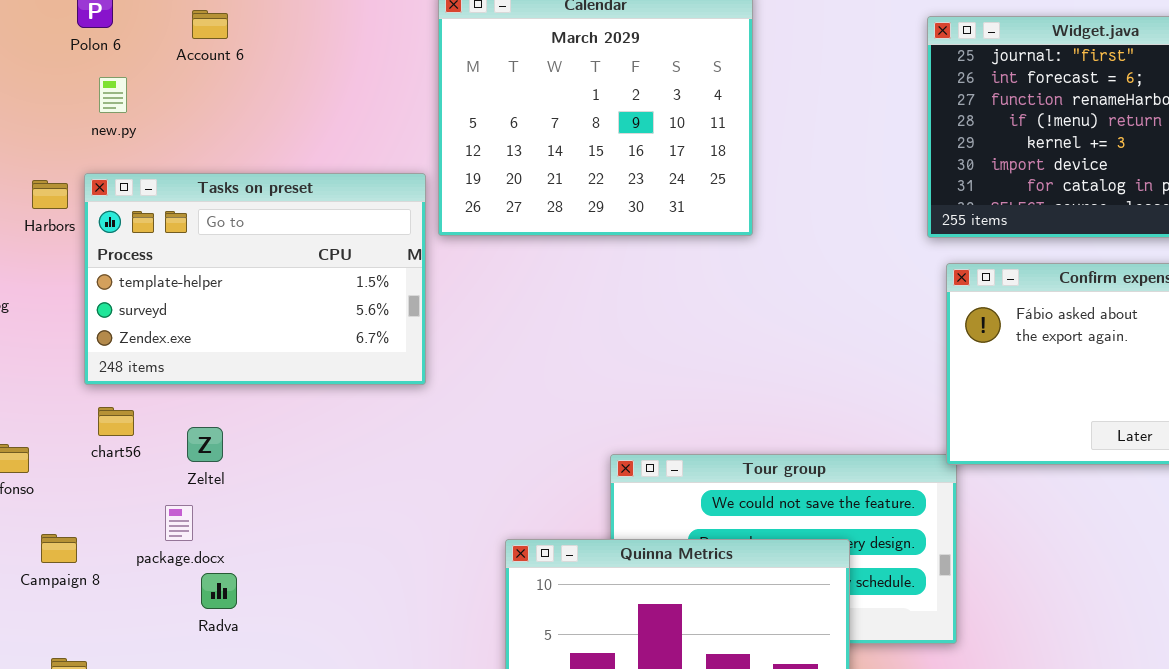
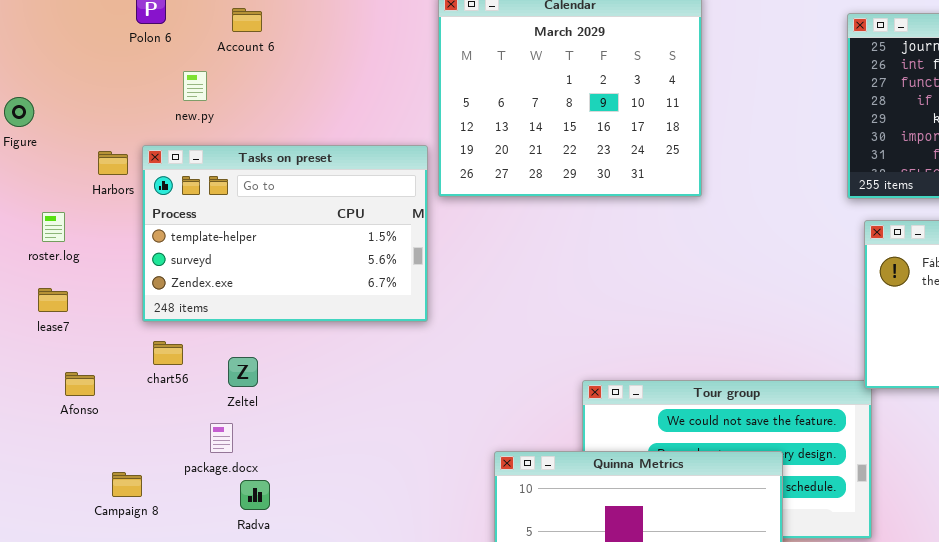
new.py: [99,77,127,113] -> [183,71,207,101], moved
Campaign 8: [41,534,77,563] -> [112,472,142,497], moved

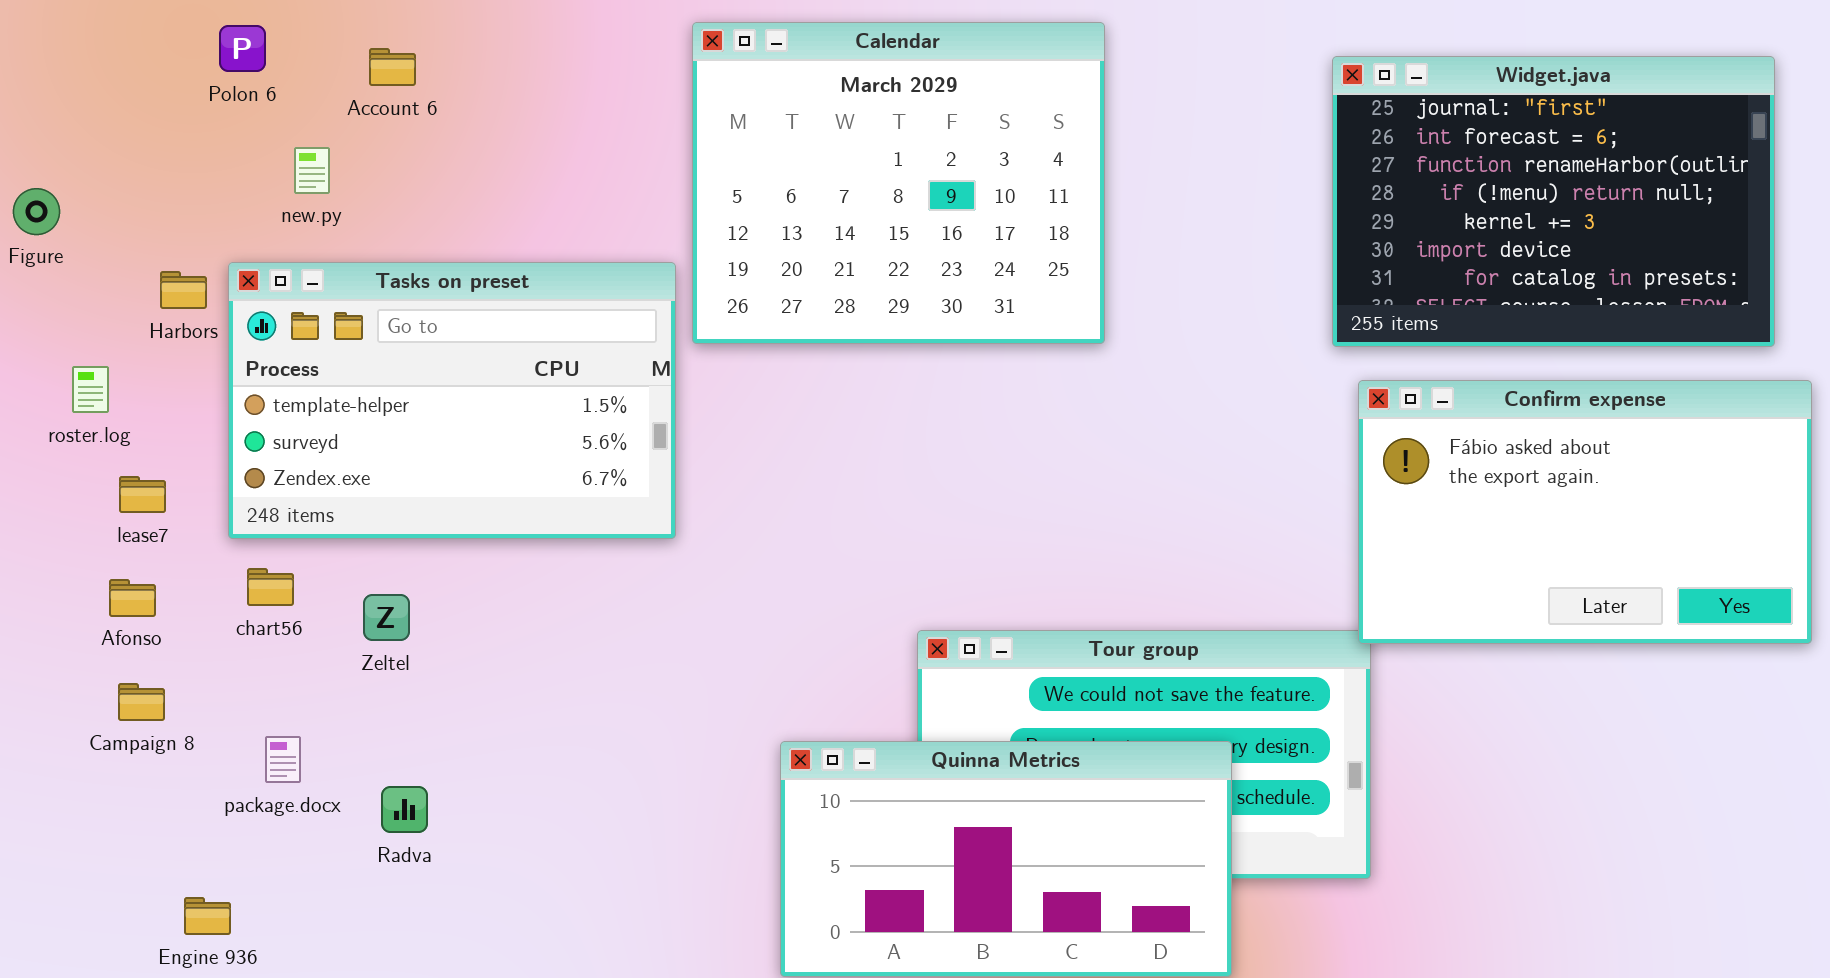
lease7: [38,288,68,312] -> [119,476,166,513], moved
Afonso: [65,372,95,396] -> [109,579,156,617], moved
package.docx: [210,423,233,453] -> [265,736,301,783], moved
Campaign 8: [112,472,142,497] -> [118,683,165,721], moved

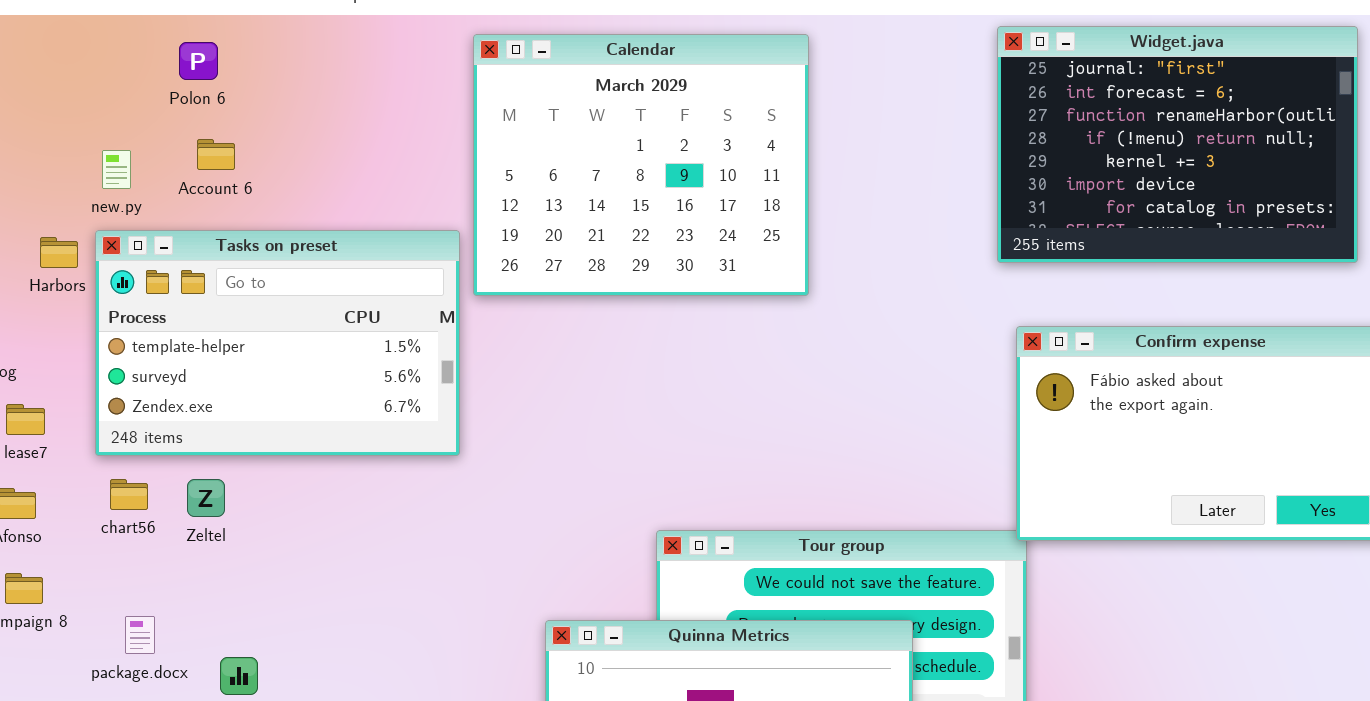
Polon 6: [219,25,266,72] -> [179,42,218,80], moved
Account 6: [369,48,416,86] -> [197,139,235,170], moved
Widget.java: [1332,56,1775,347] -> [997,26,1358,263], moved
new.py: [294,147,330,194] -> [102,150,131,189], moved
Zeltel: [363,594,410,641] -> [187,479,225,517], moved

